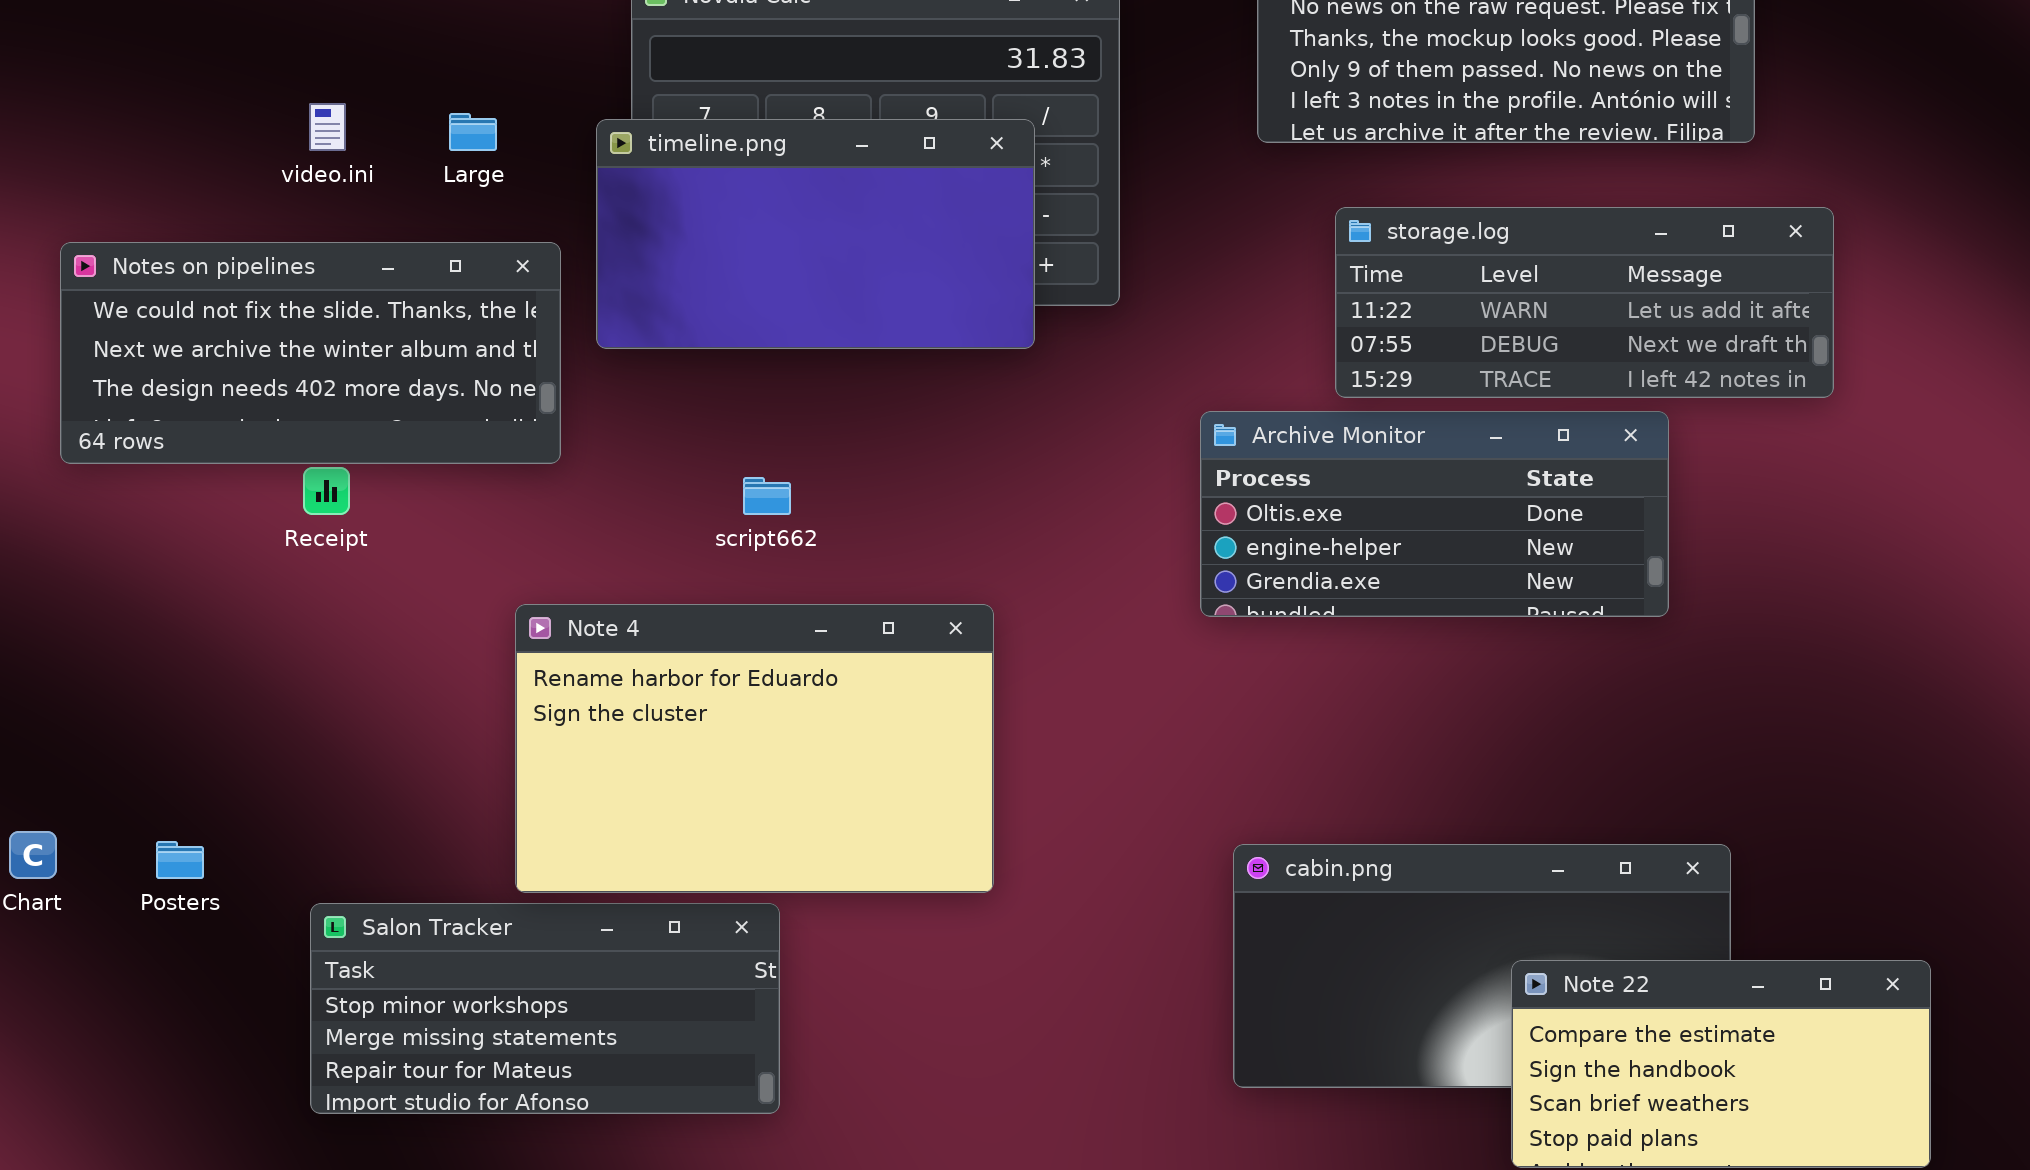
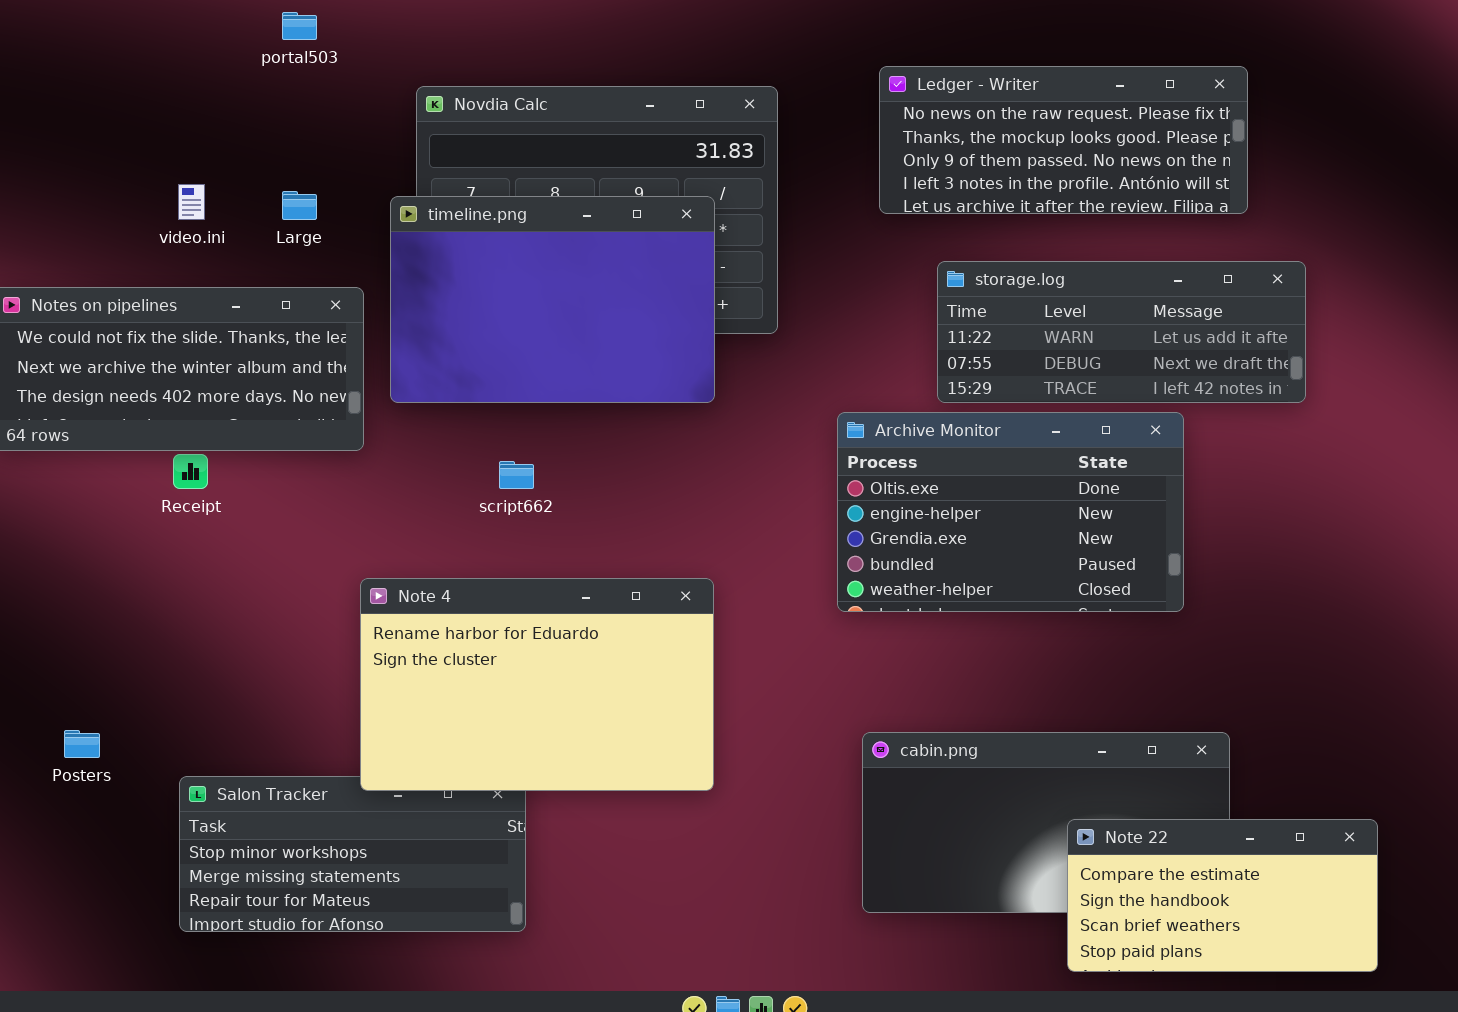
timeline.png: [596,119,1035,349] -> [390,196,715,403], resized
Archive Monitor: [1200,411,1669,617] -> [837,412,1184,612], resized
Note 4: [515,604,994,893] -> [360,578,714,791], moved

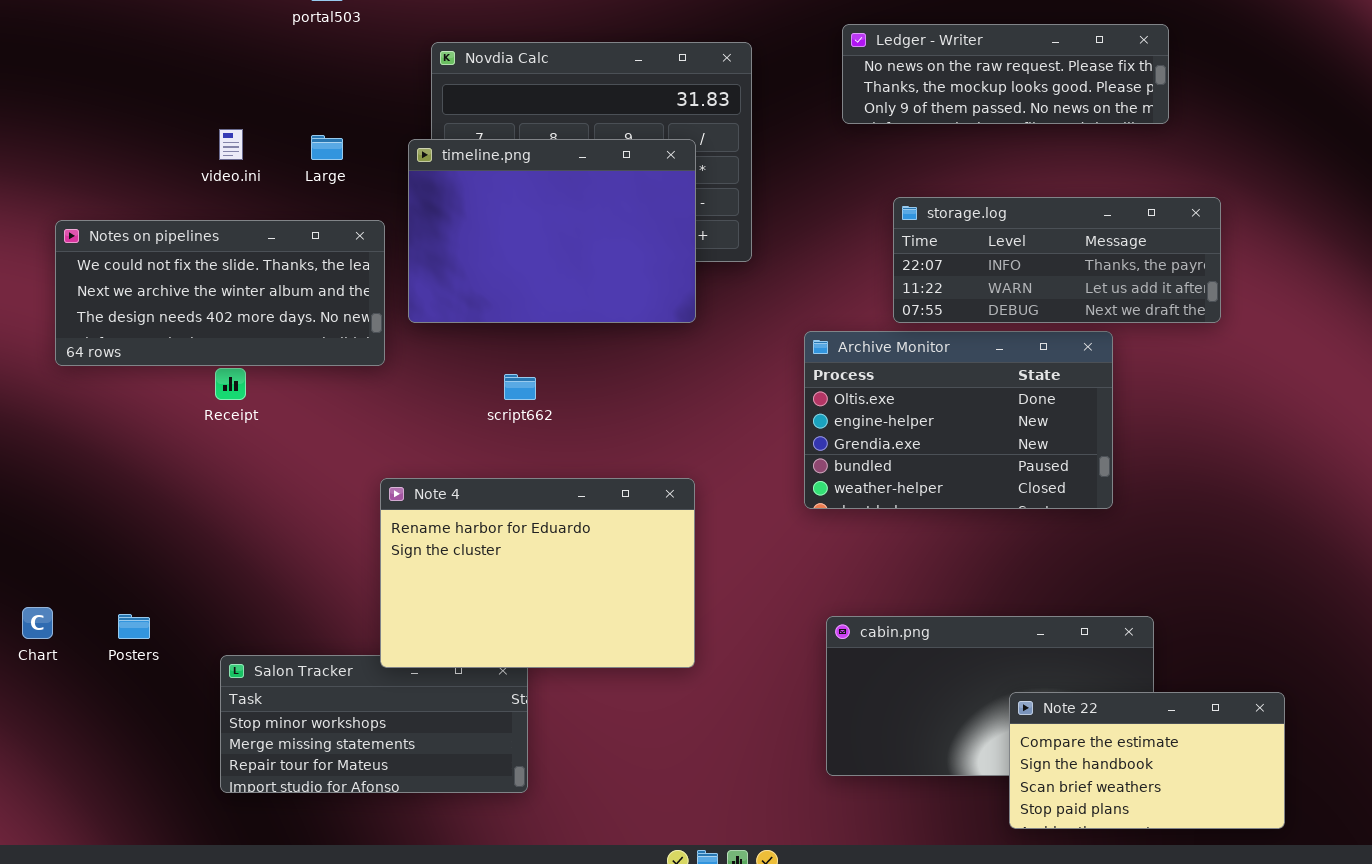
Ledger - Writer: [879,66,1248,214] -> [842,24,1169,124], resized
storage.log: [937,261,1306,403] -> [893,197,1221,323], scrolled up 1 row

